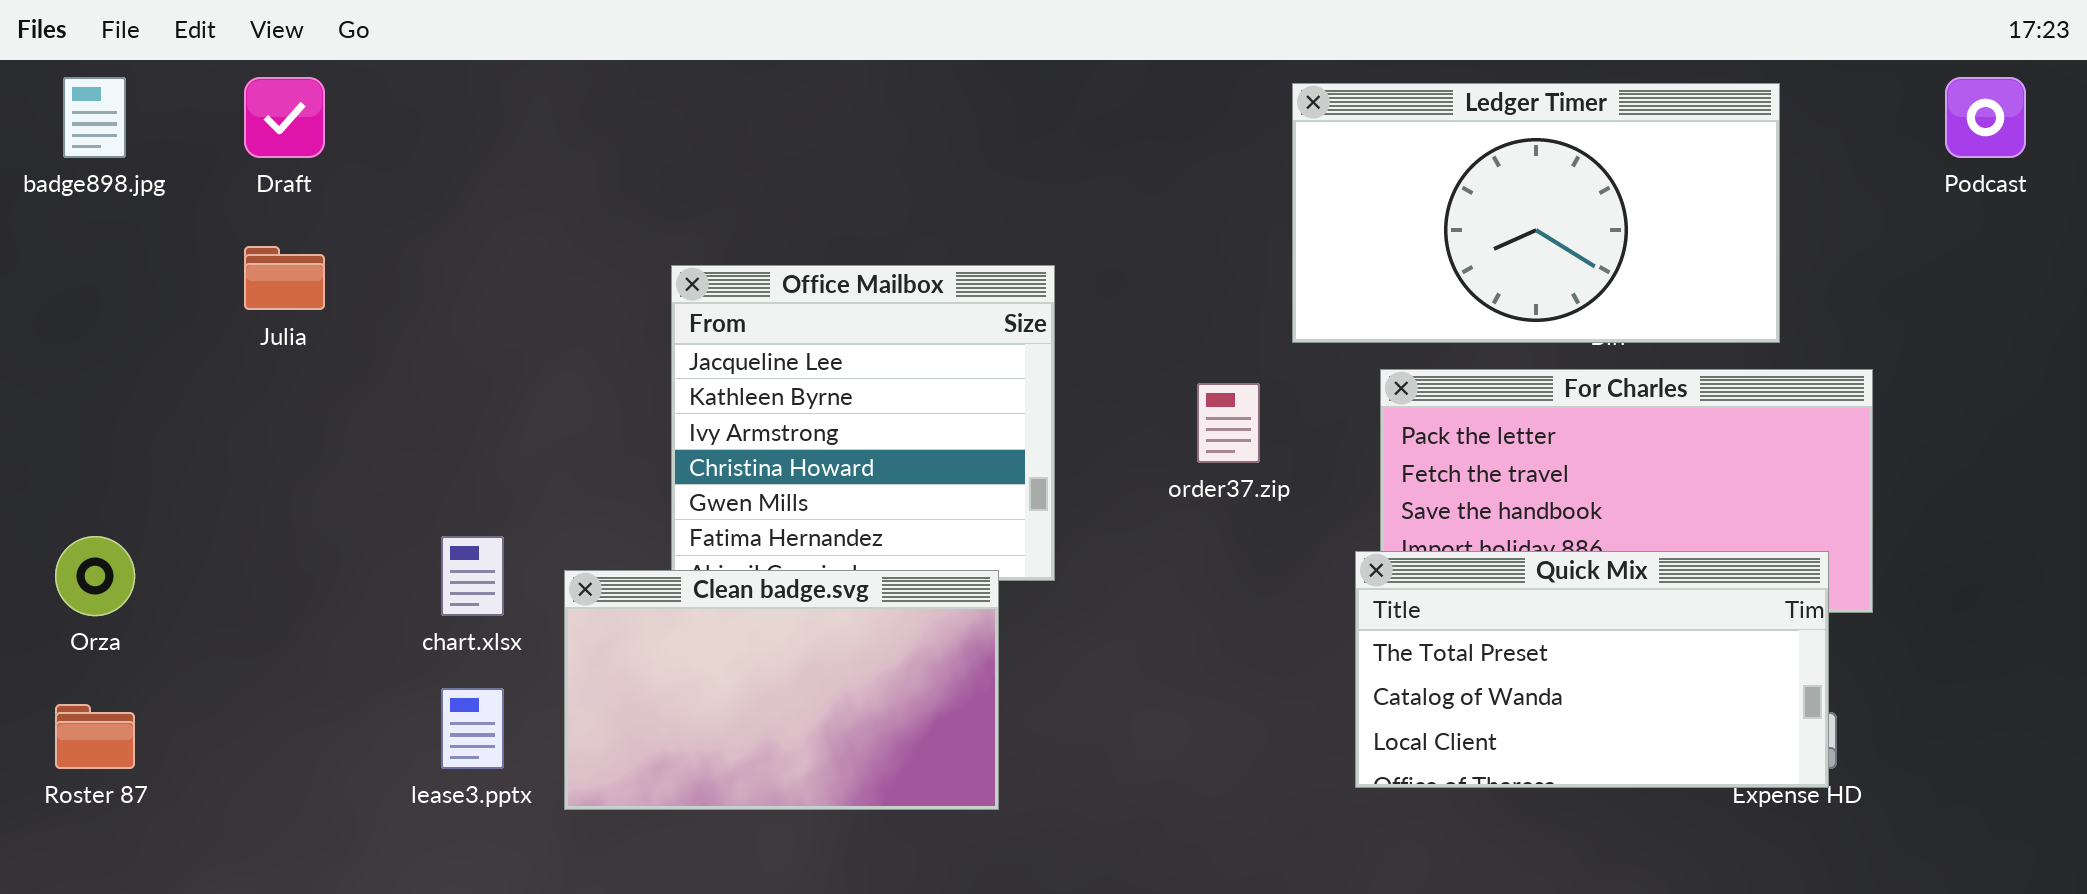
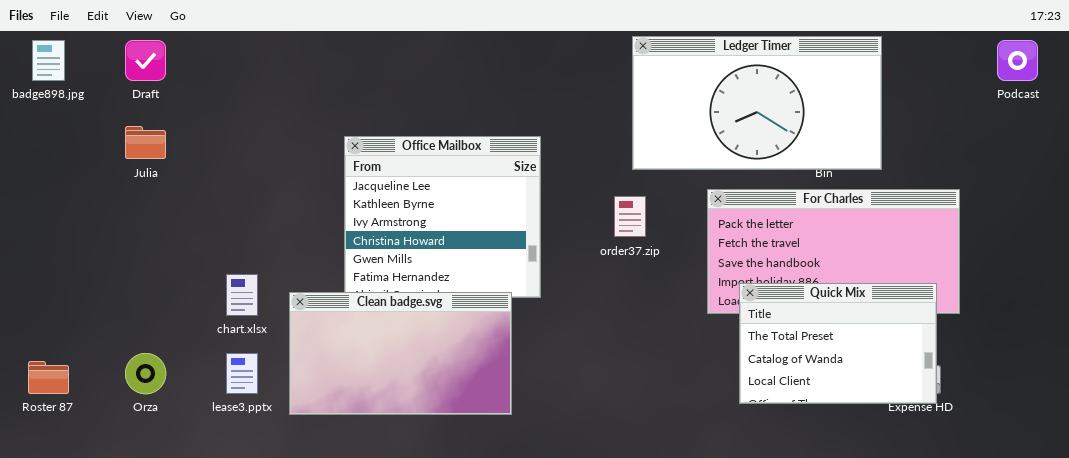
Ledger Timer: [1292,83,1780,343] -> [632,36,882,170], moved
Orza: [55,536,135,616] -> [125,353,166,394], moved
Quick Mix: [1355,551,1829,788] -> [739,283,937,404], resized

